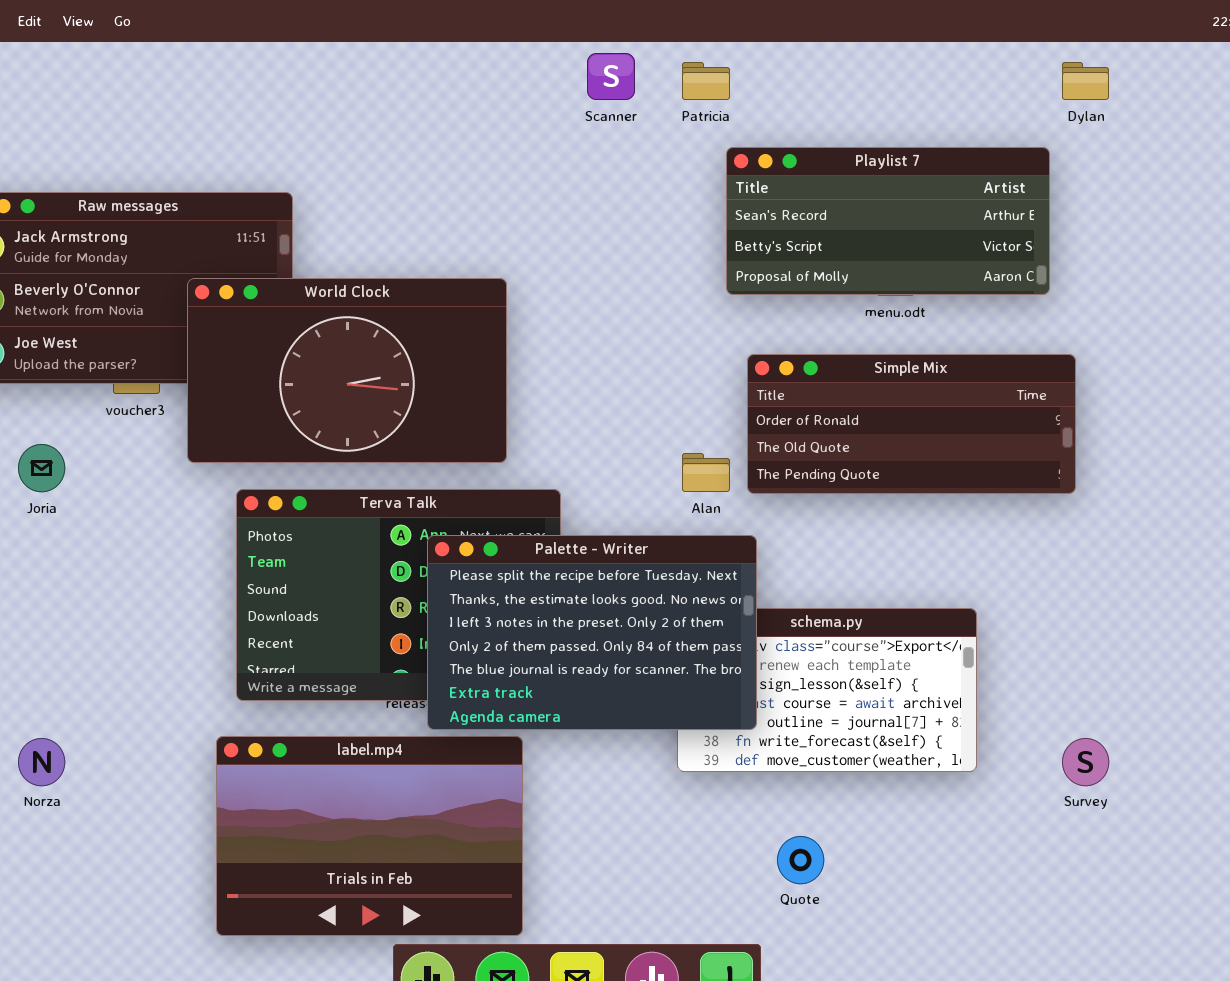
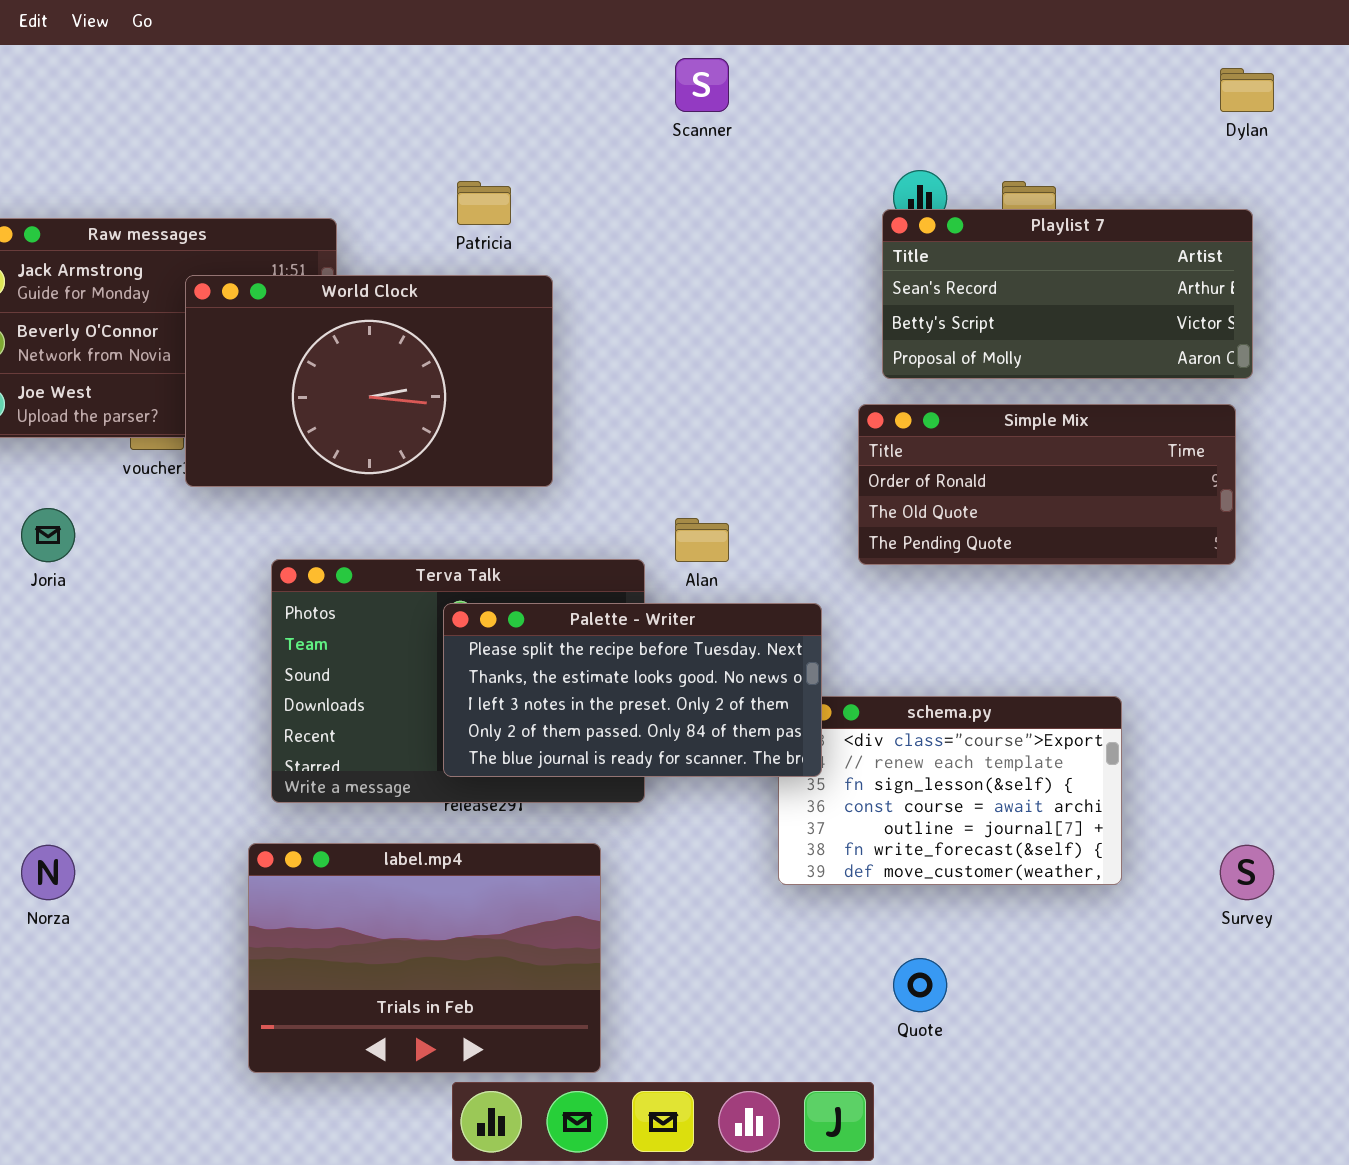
Patricia: [682,62,730,100] -> [457,181,511,225], moved
Playlist 7: [726,147,1050,295] -> [882,209,1253,379], moved
World Clock: [187,278,507,463] -> [185,275,553,487], moved
Alan: [682,453,730,492] -> [675,518,729,562], moved
Palette - Writer: [427,535,757,730] -> [443,603,822,777], moved, resized

